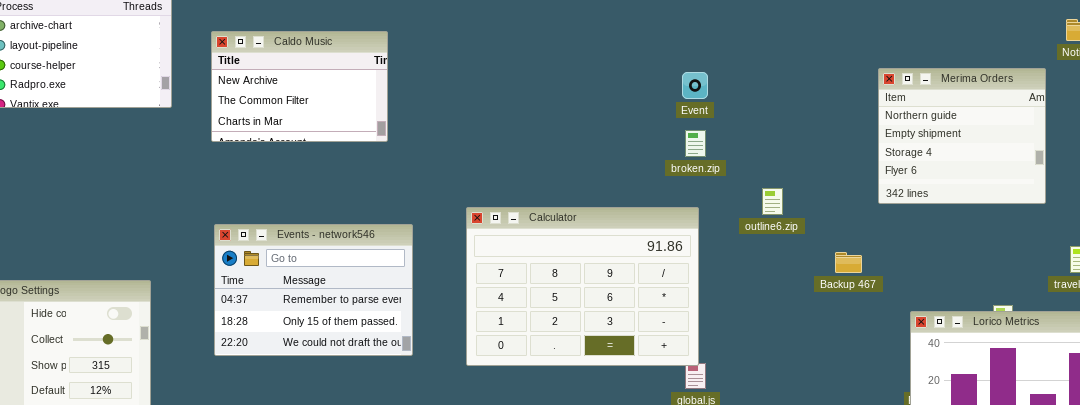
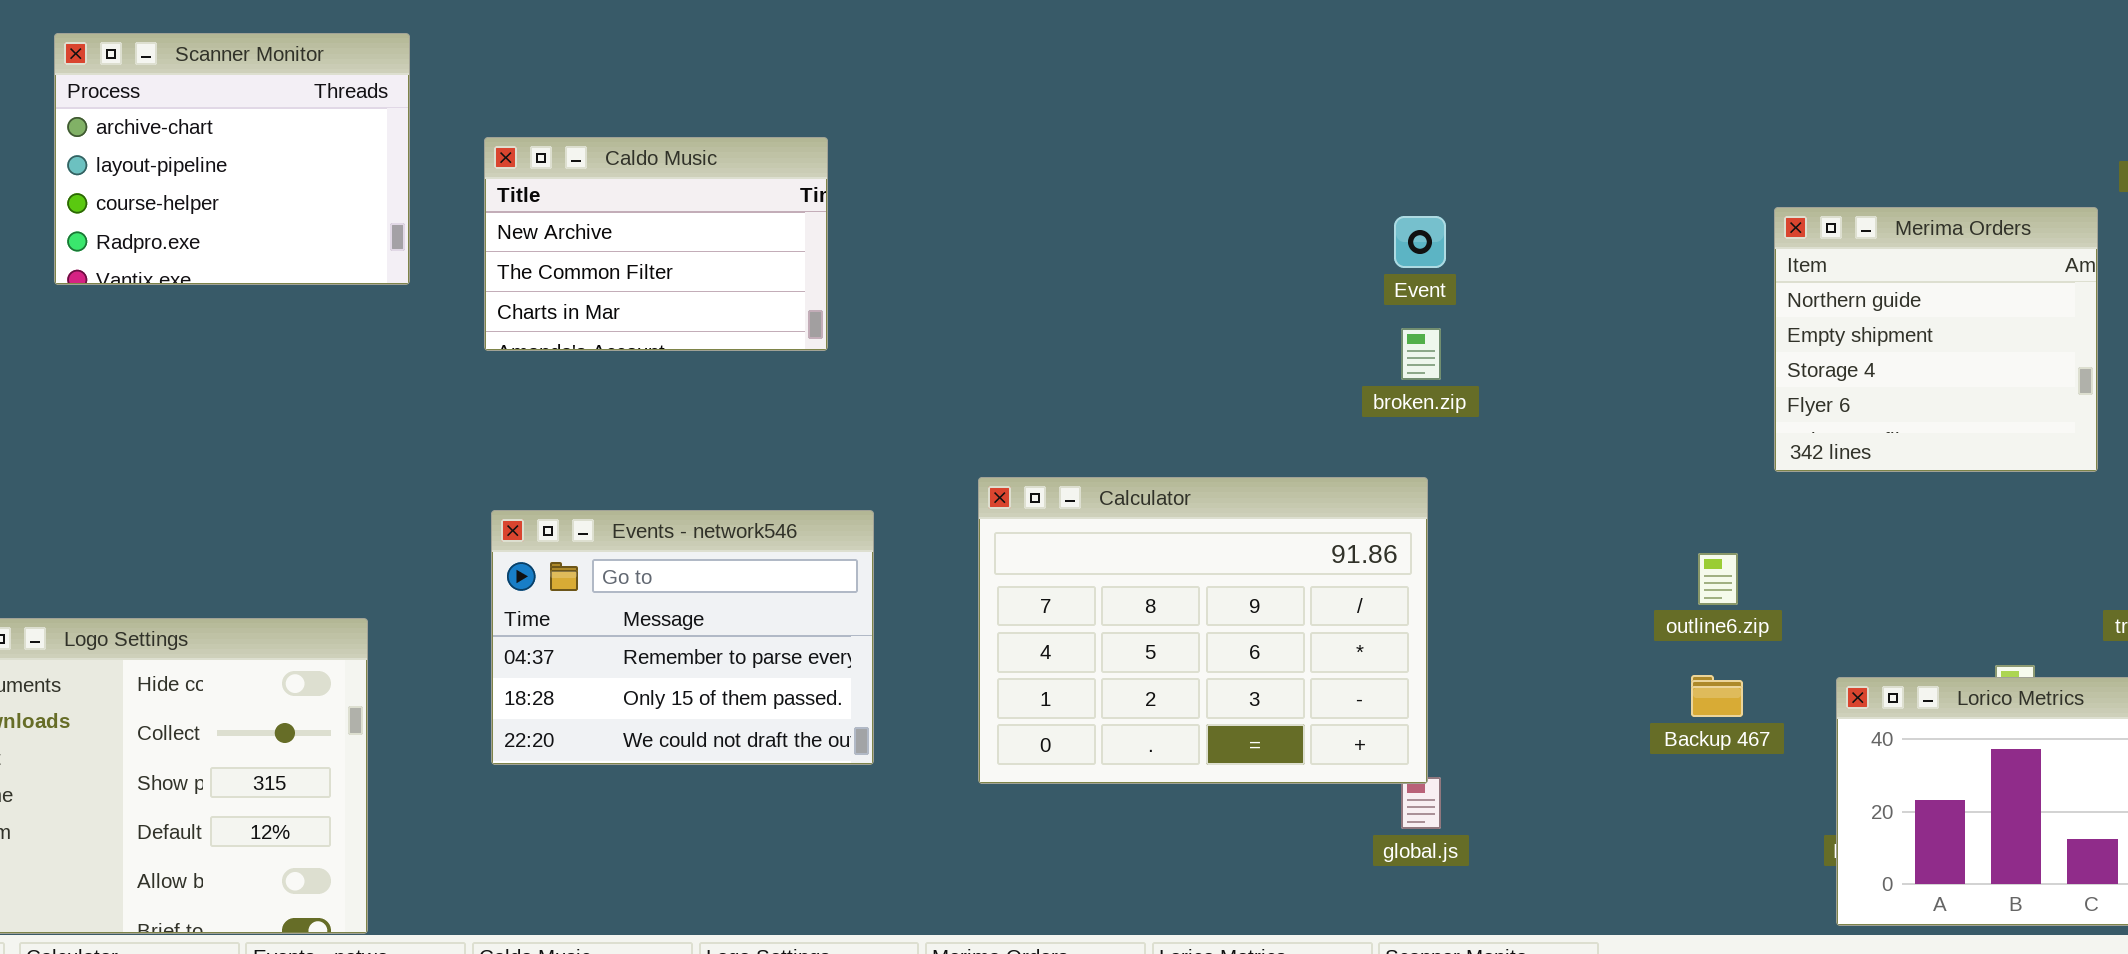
outline6.zip: [762,188,783,215] -> [1698,553,1738,605], moved
Backup 467: [835,252,862,273] -> [1691,675,1743,717], moved

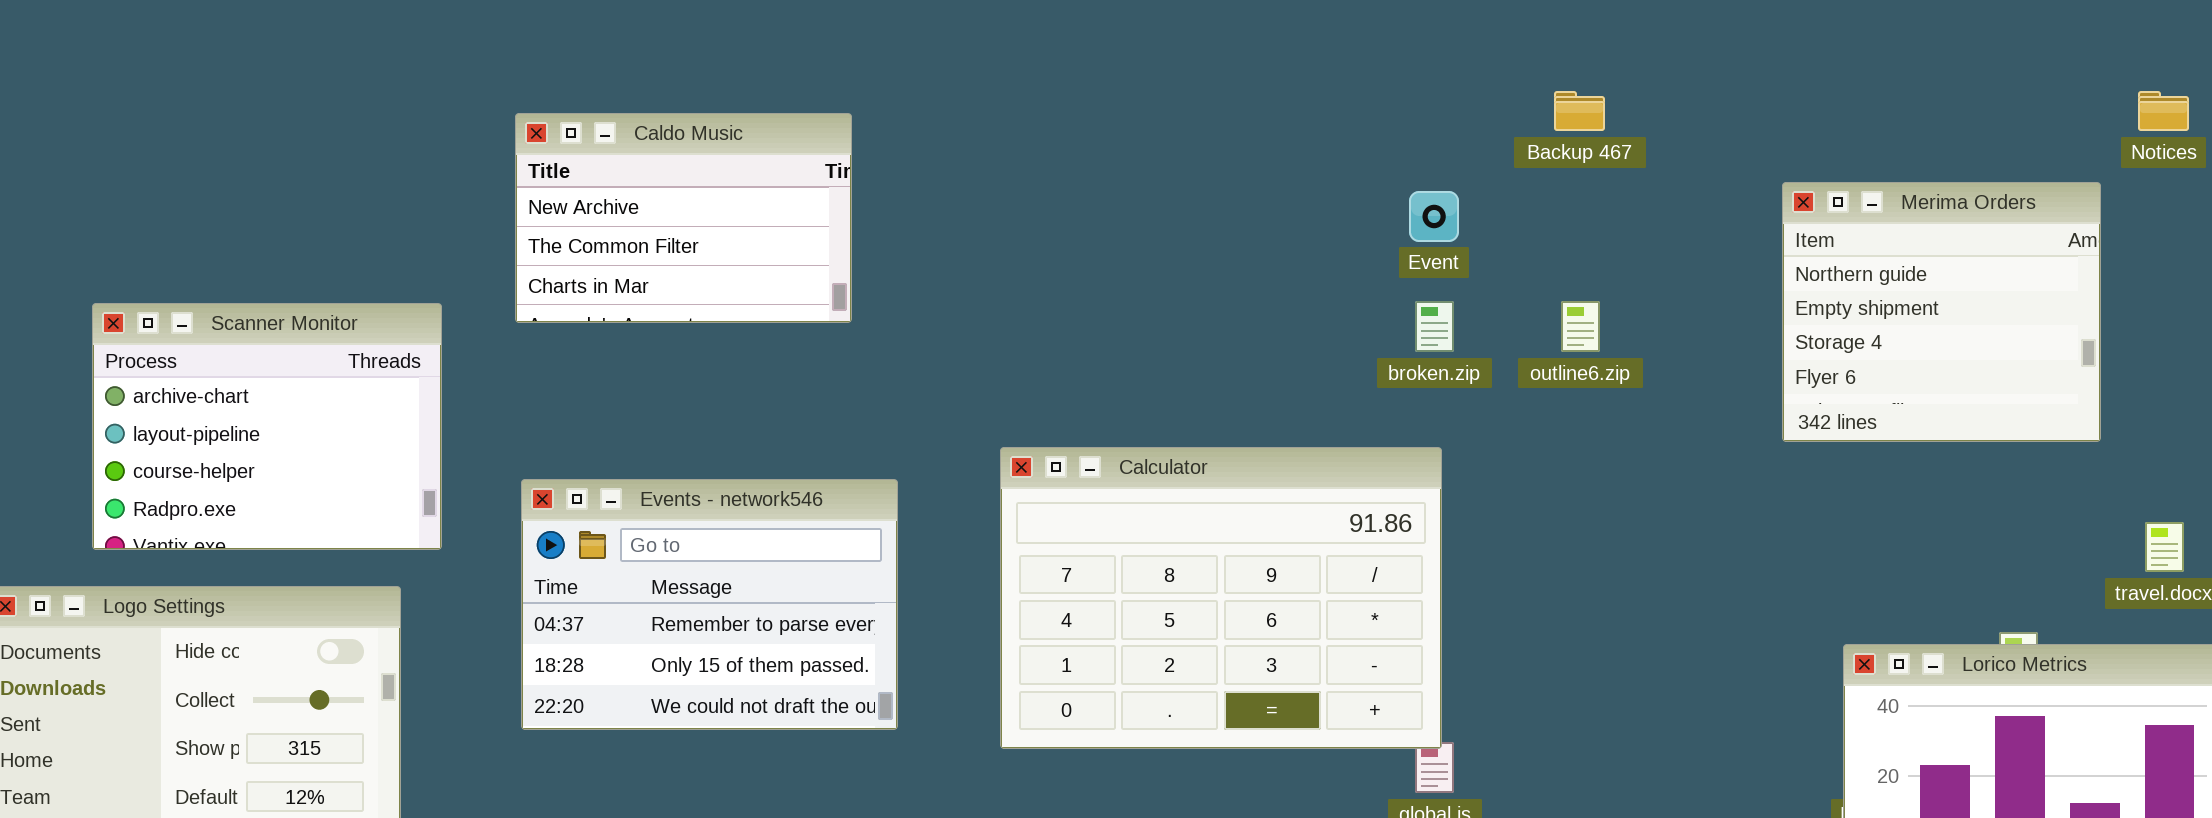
Scanner Monitor: [54,33,410,285] -> [92,303,442,550], moved
outline6.zip: [1698,553,1738,605] -> [1561,301,1600,352], moved
Backup 467: [1691,675,1743,717] -> [1554,91,1605,131], moved

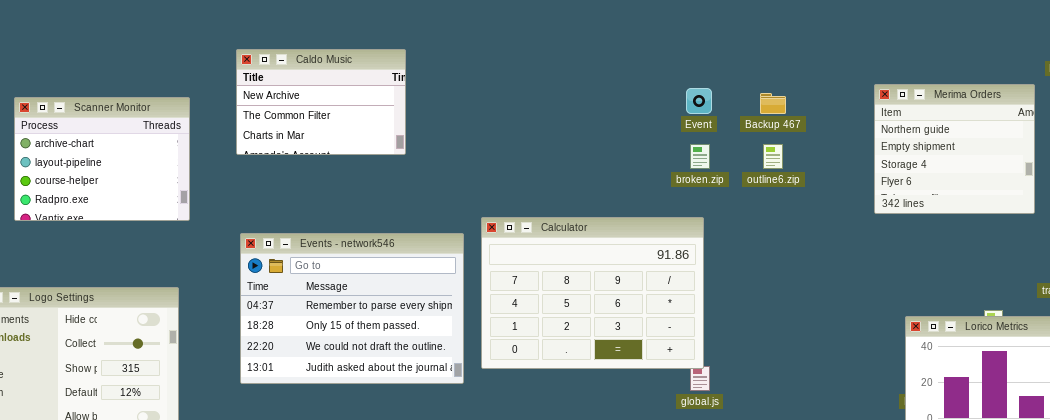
Backup 467: [1554,91,1605,131] -> [760,93,786,114], moved
Scanner Monitor: [92,303,442,550] -> [14,97,190,221], moved
Events - network546: [521,479,898,730] -> [240,233,464,384], resized

